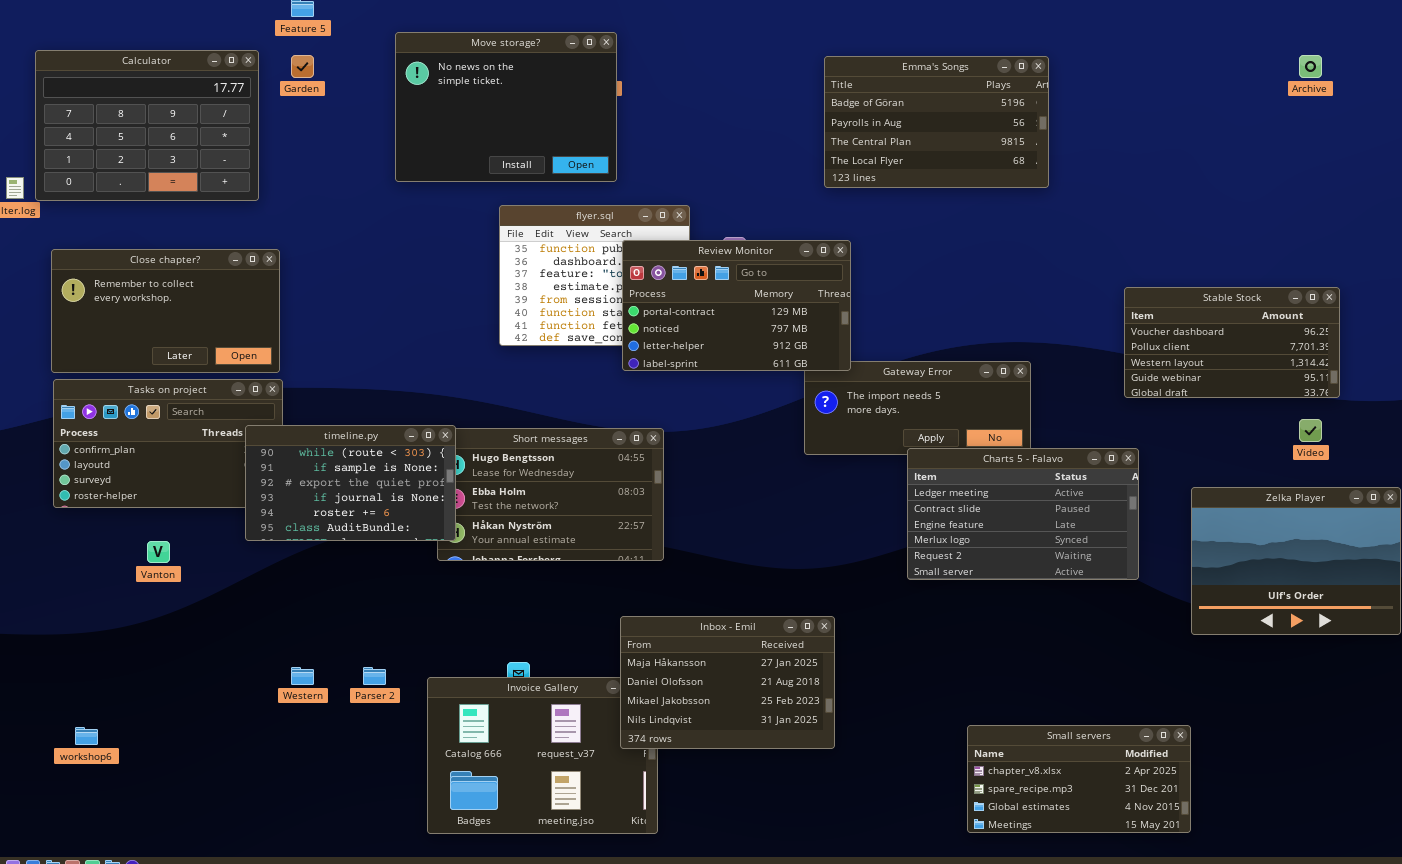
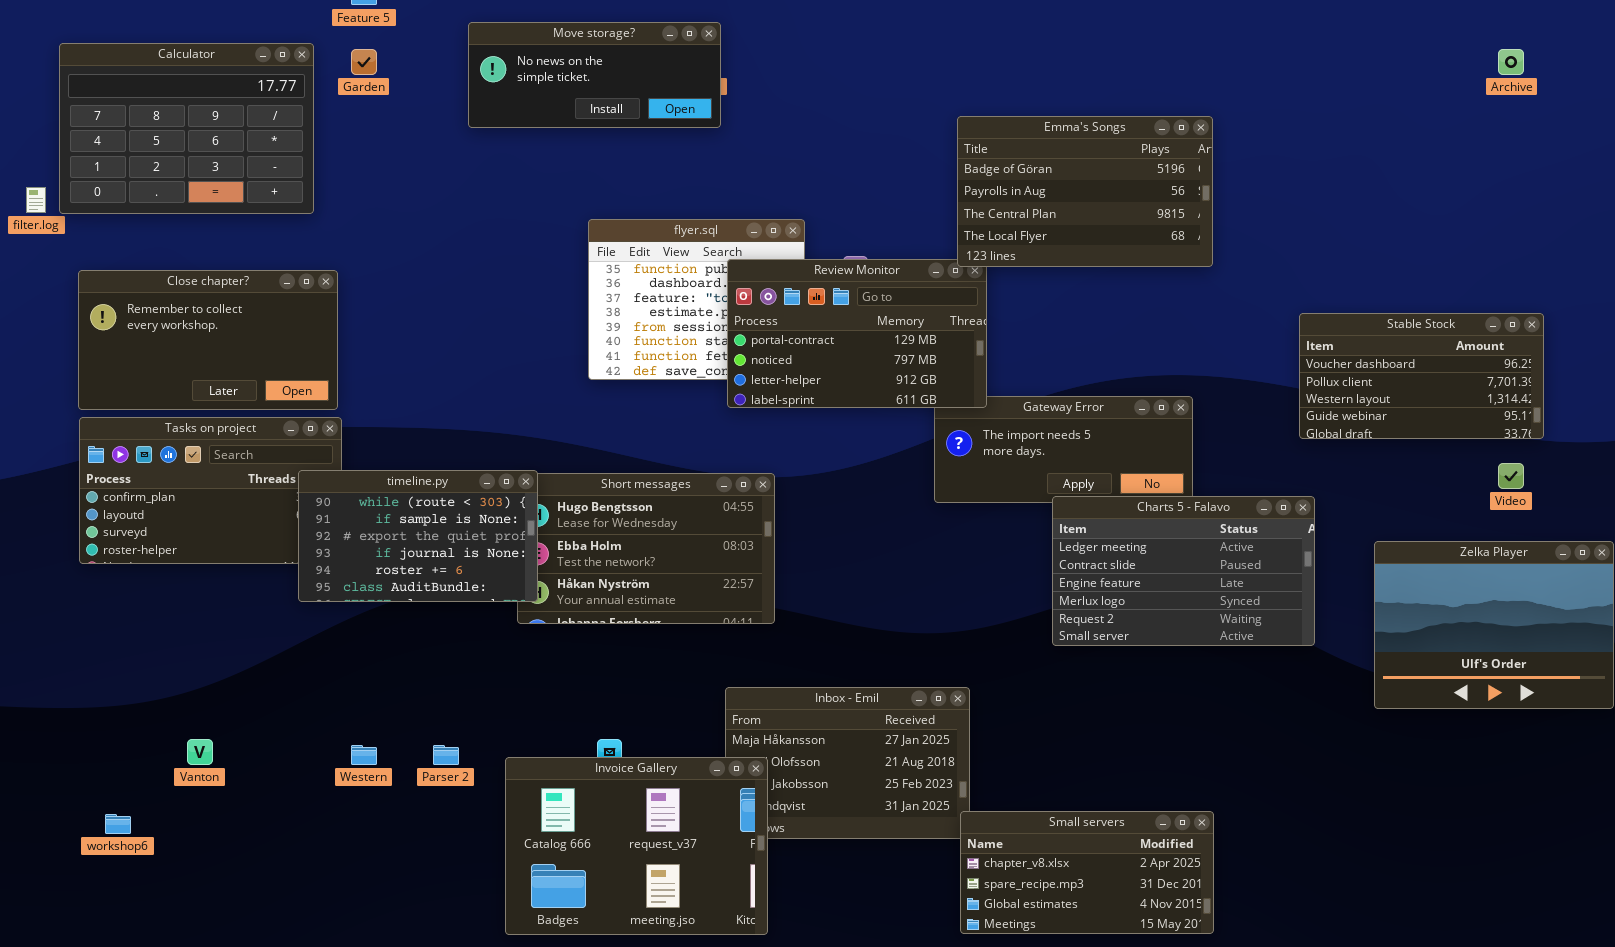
Move storage?: [395,32,617,182] -> [468,22,721,128], resized
Emma's Songs: [824,56,1049,188] -> [957,116,1213,267], moved
Vanton: [147,541,170,563] -> [187,739,213,765], moved
Invoice Gallery: [427,677,658,834] -> [505,757,768,935], raised
Small servers: [967,725,1191,833] -> [960,811,1214,934], moved

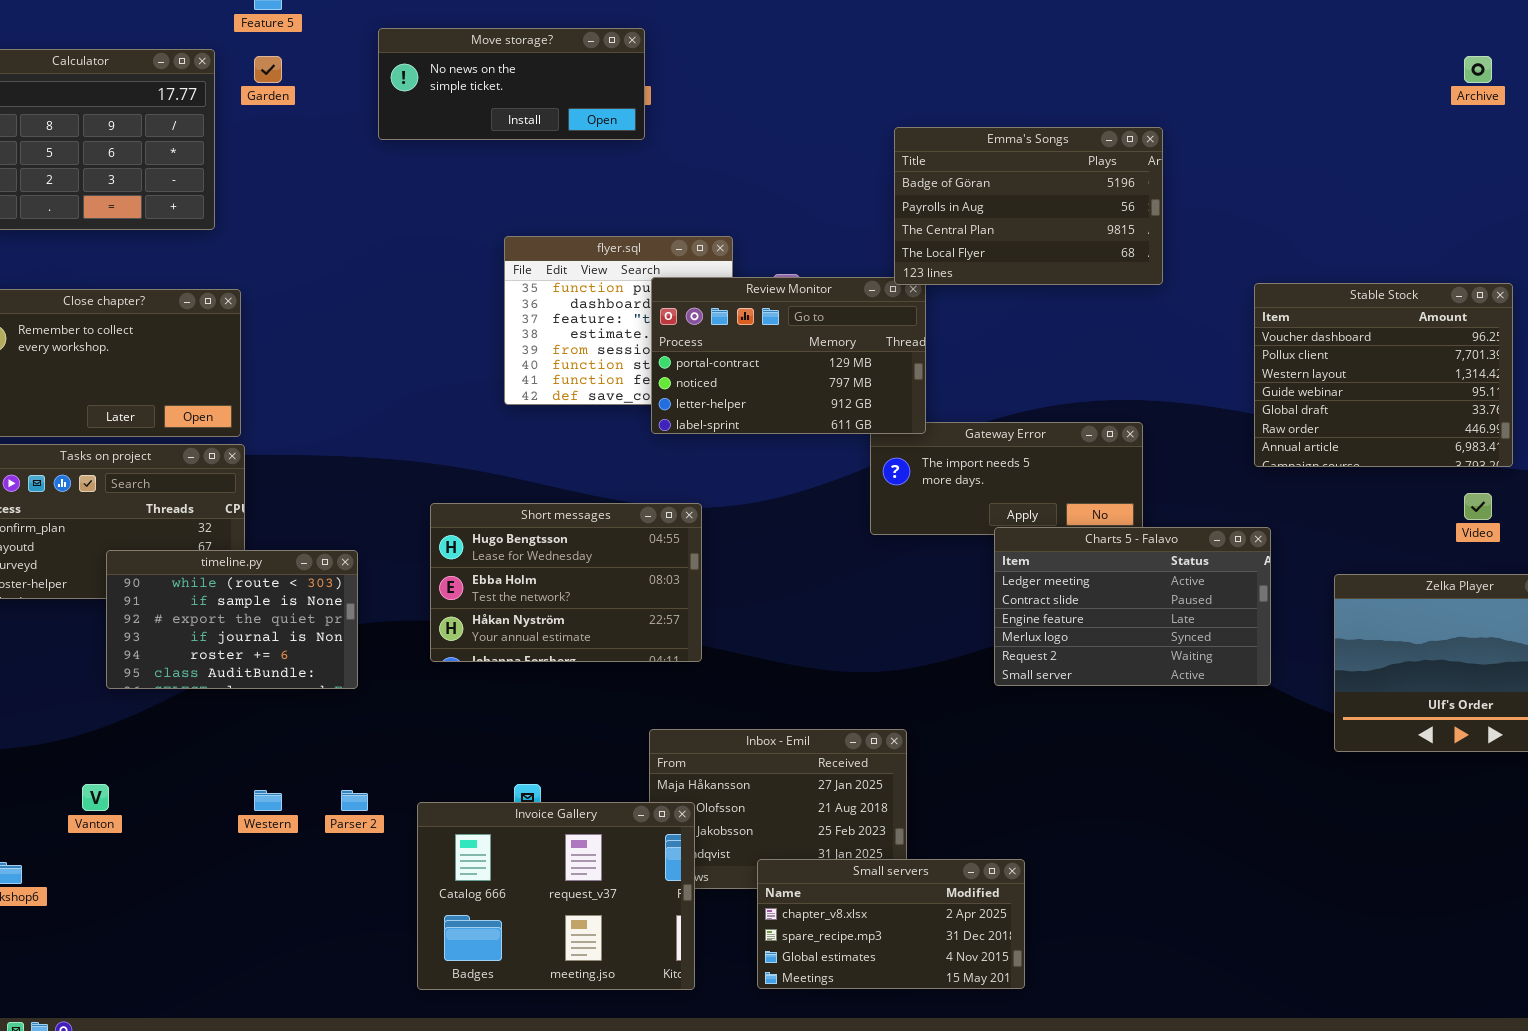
Stable Stock: [1299,313,1544,439] -> [1254,283,1513,467], resized
timeline.py: [298,470,538,602] -> [106,550,358,689], moved
Small servers: [960,811,1214,934] -> [757,859,1025,989], moved

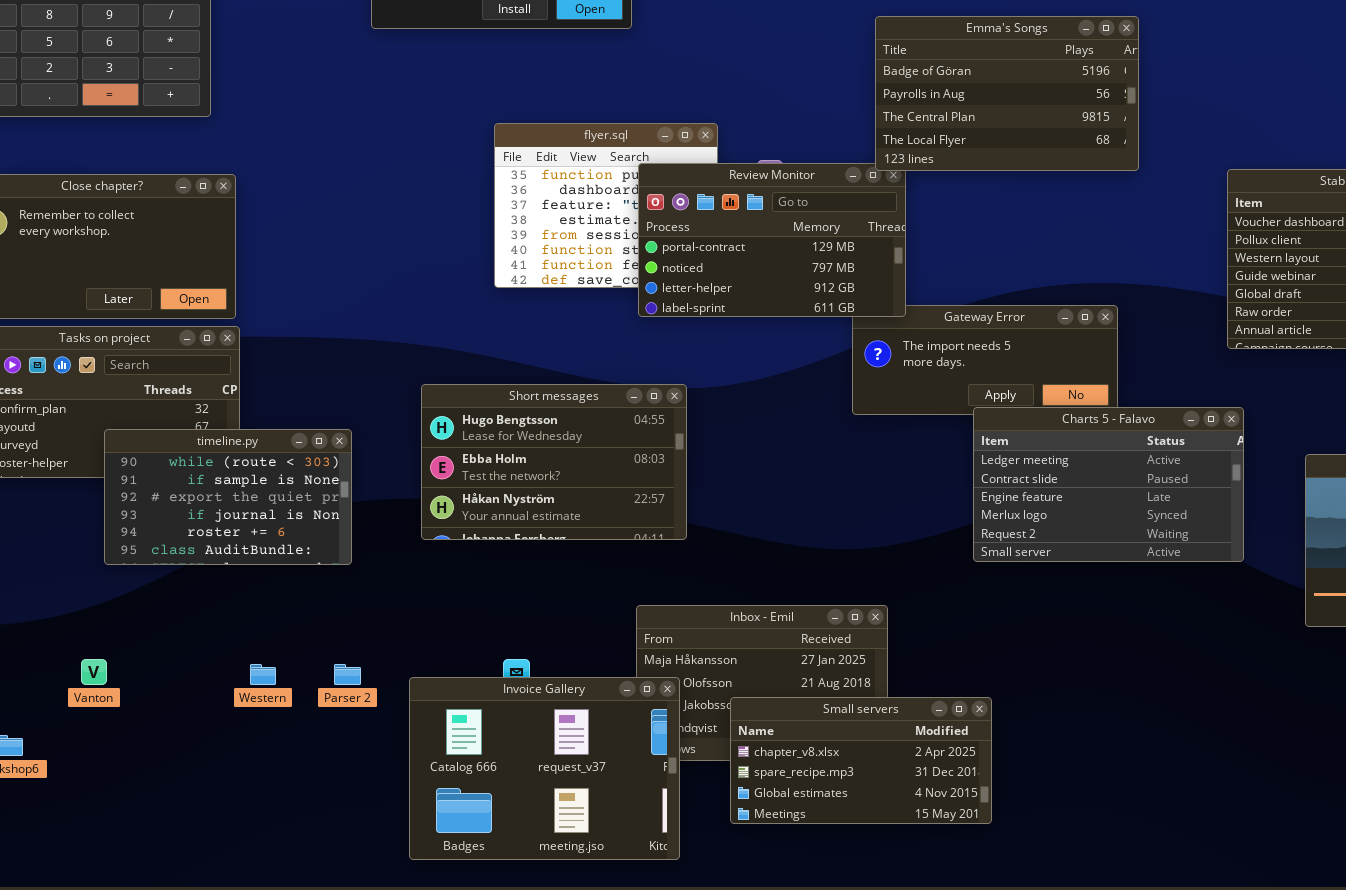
Small servers: [757,859,1025,989] -> [730,697,992,824], moved

